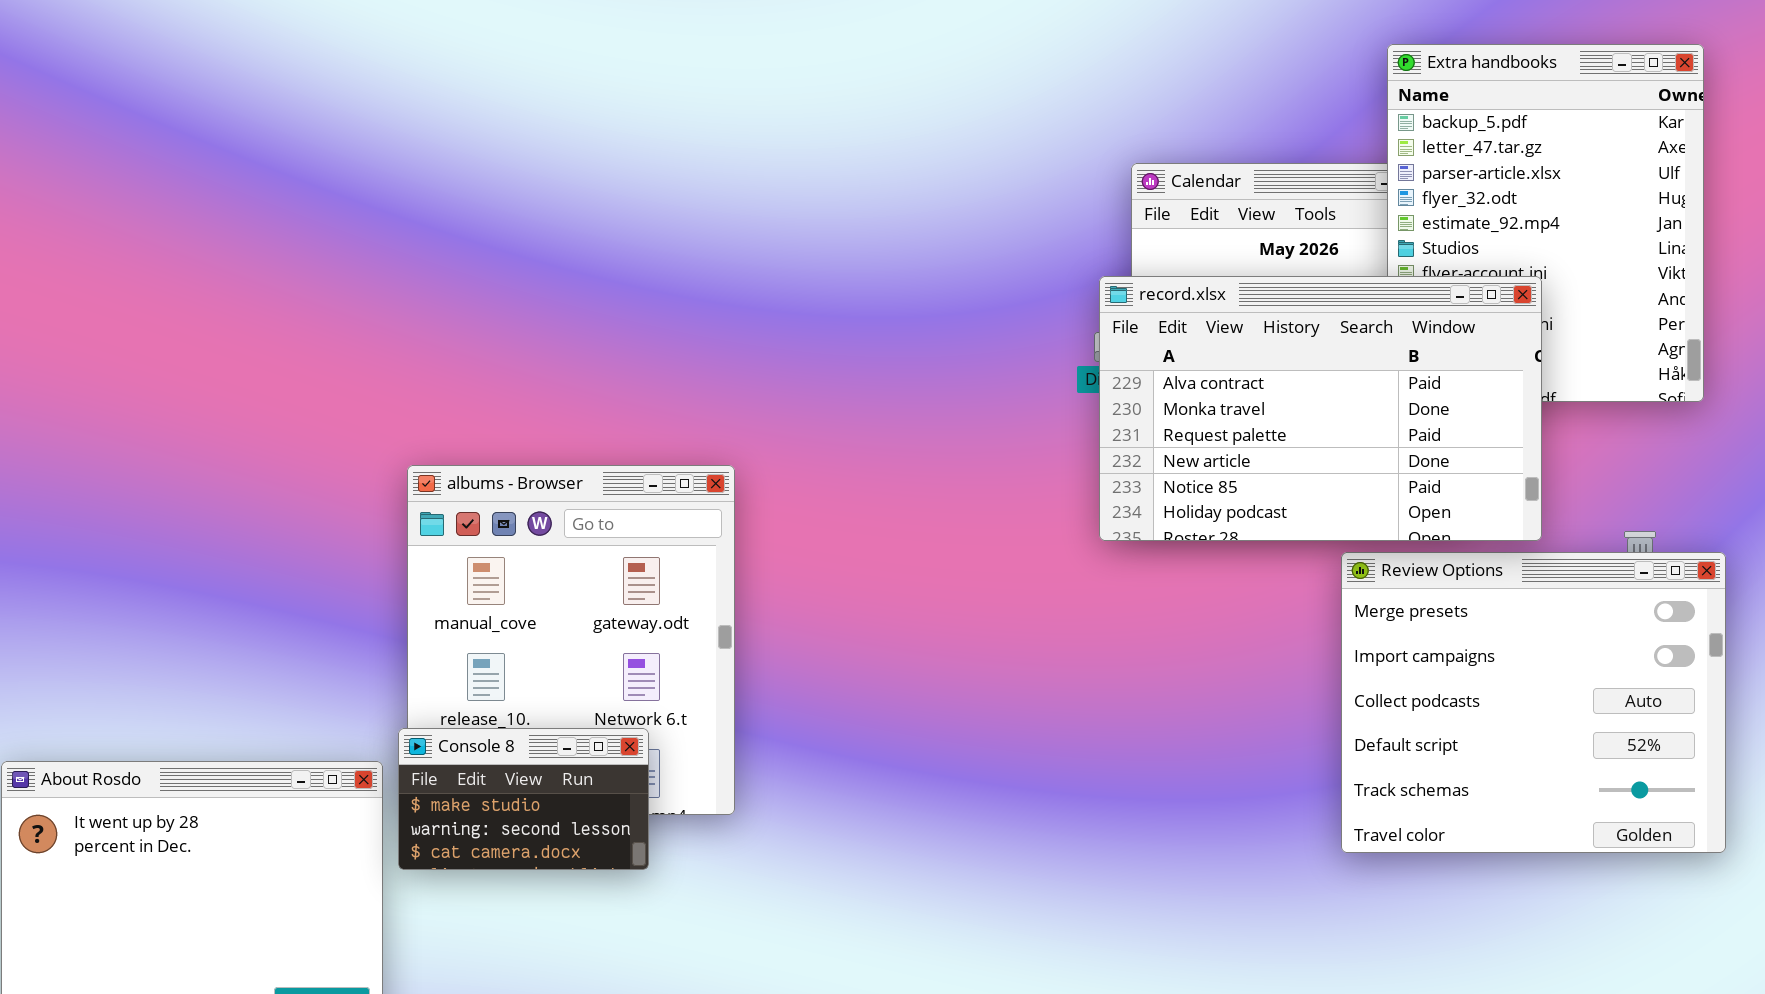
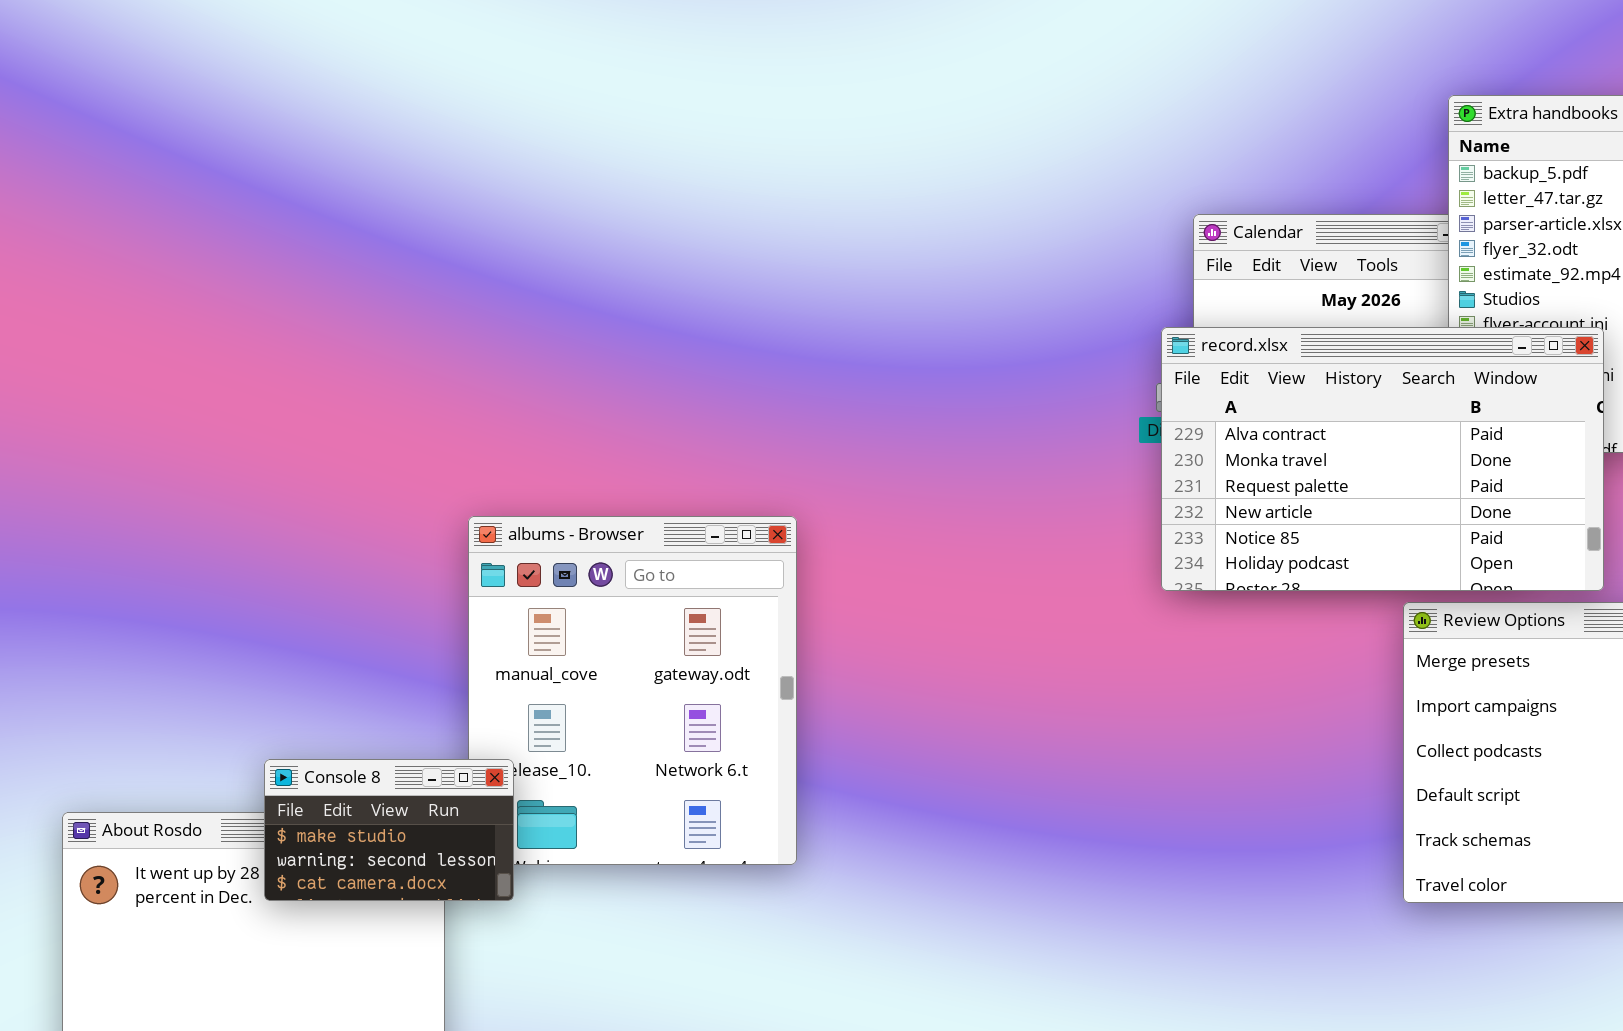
Console 8: [398,728,649,870] -> [264,759,514,901], moved

